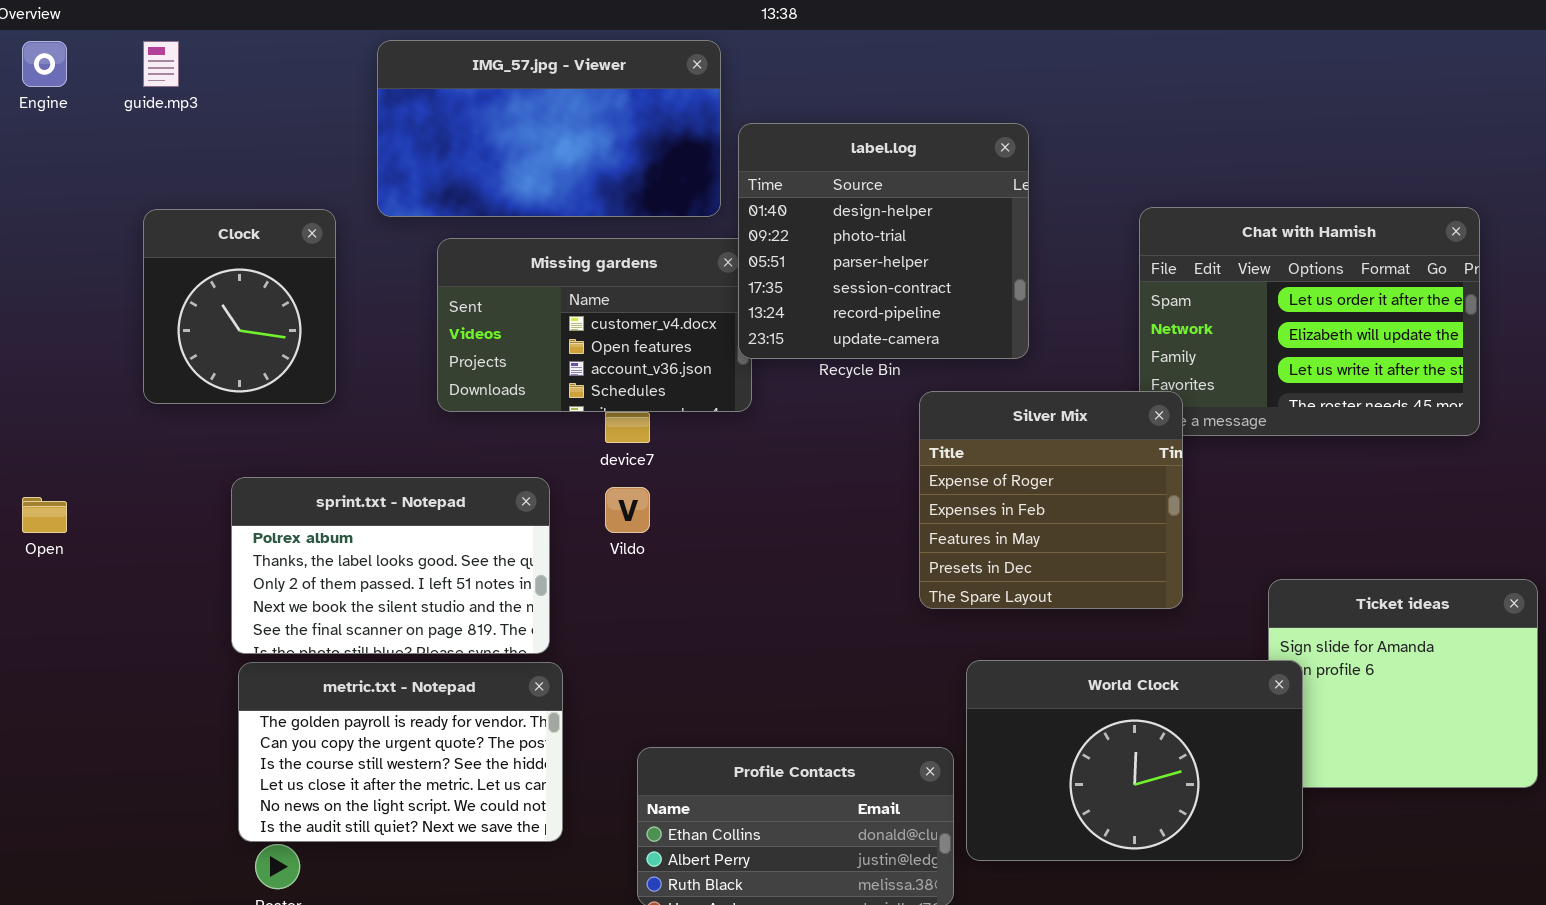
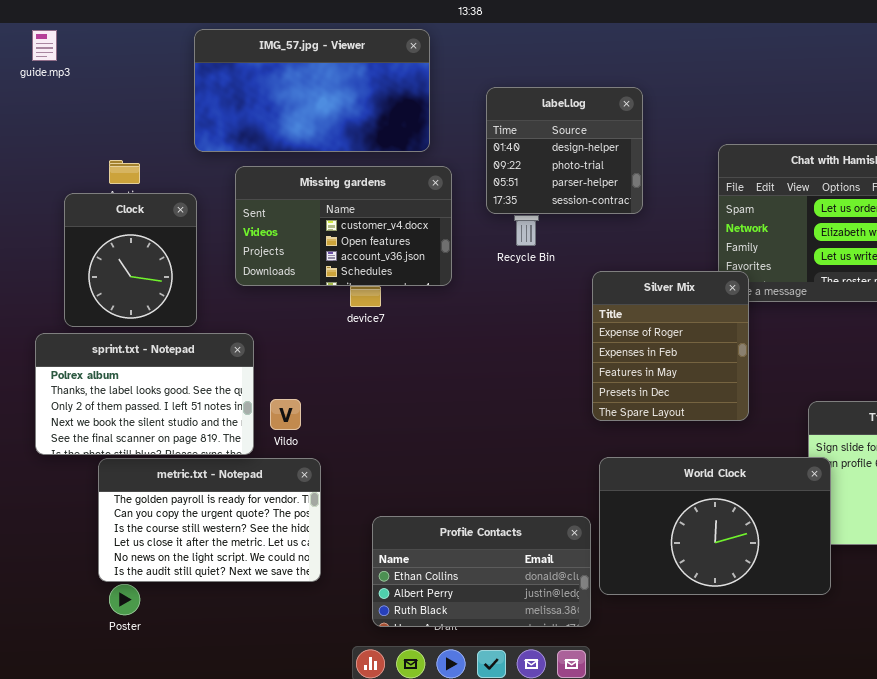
label.log: [738,123,1029,359] -> [486,87,643,214], resized
Clock: [143,209,336,404] -> [64,193,197,327], moved
Silver Mix: [919,391,1183,609] -> [592,271,749,421], resized
sprint.txt - Notepad: [231,477,550,654] -> [35,333,254,455], moved
Vildo: [605,487,650,533] -> [270,399,301,430], moved

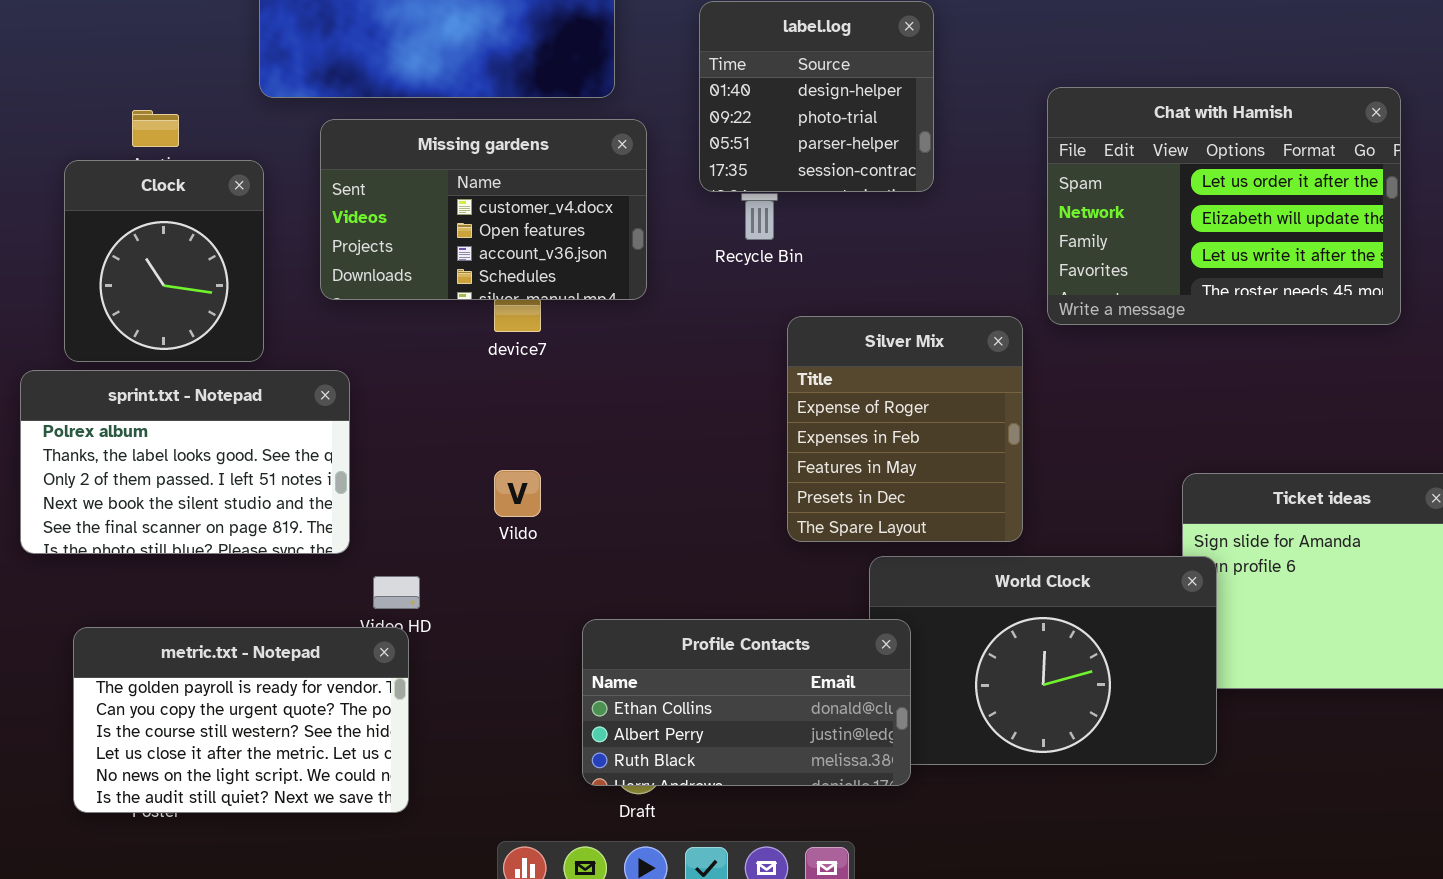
Silver Mix: [592,271,749,421] -> [787,316,1023,542], moved
Vildo: [270,399,301,430] -> [494,470,541,517], moved
metric.txt - Notepad: [98,458,321,582] -> [73,627,409,813], moved
Profile Contacts: [372,516,591,627] -> [582,619,911,786], moved

